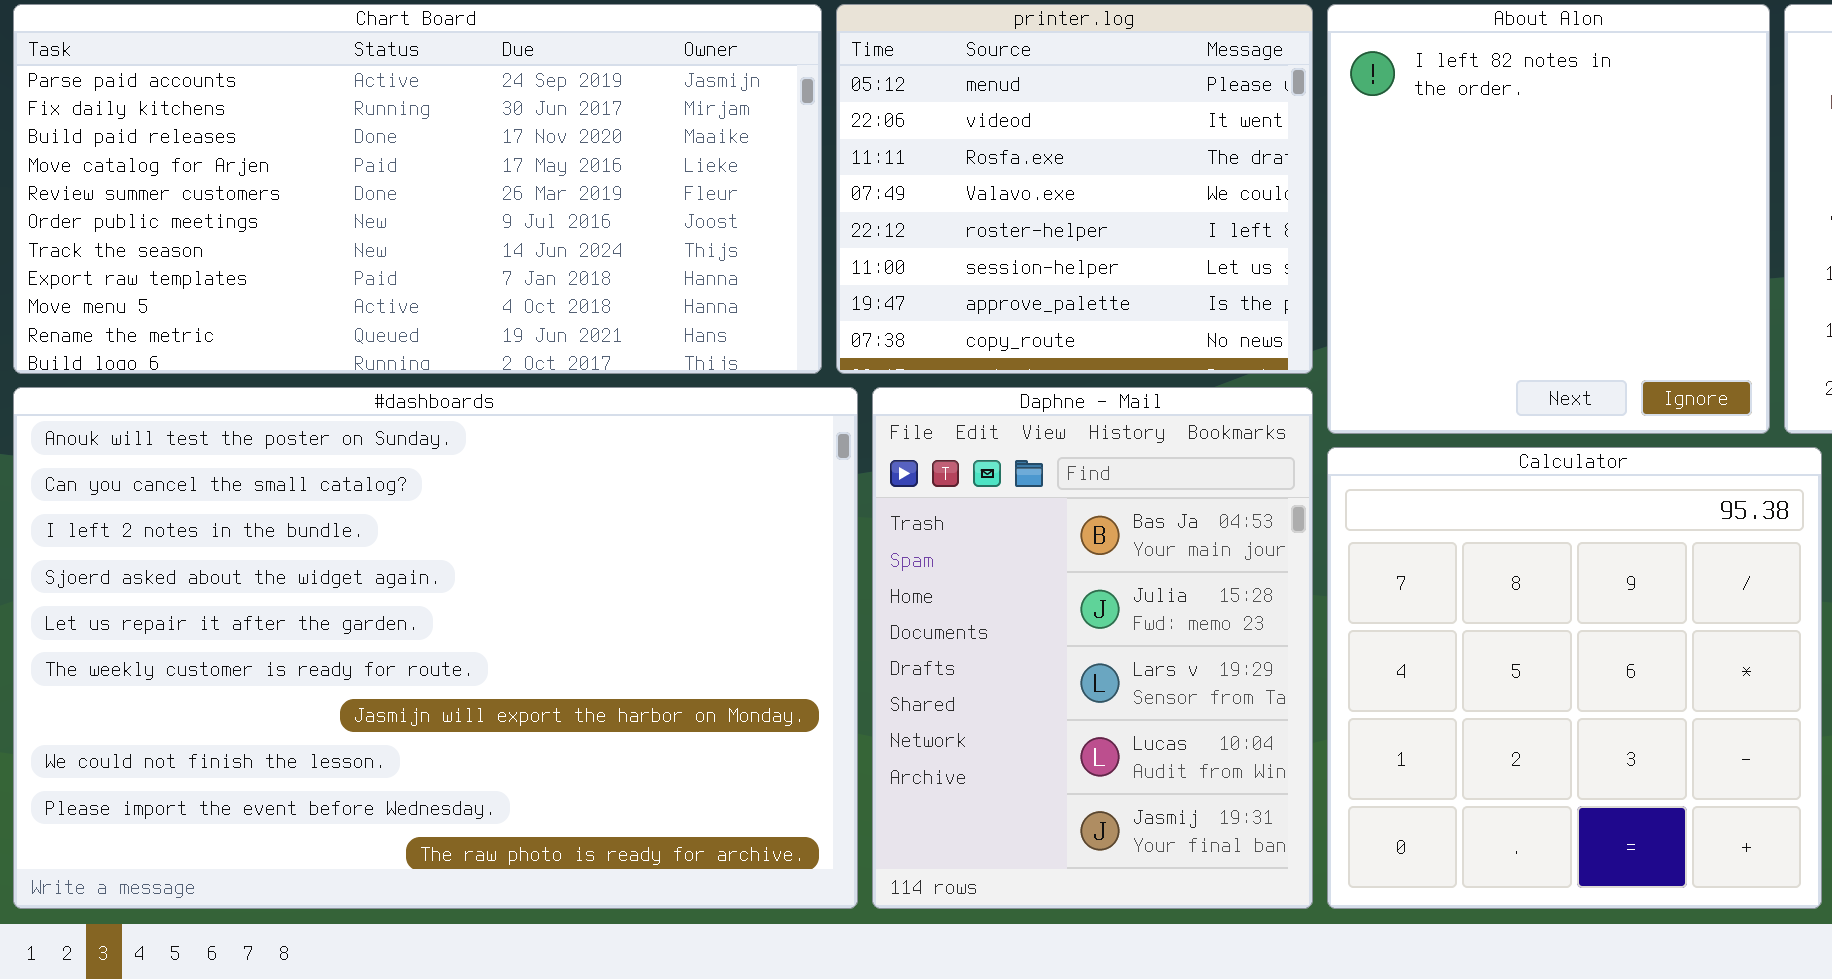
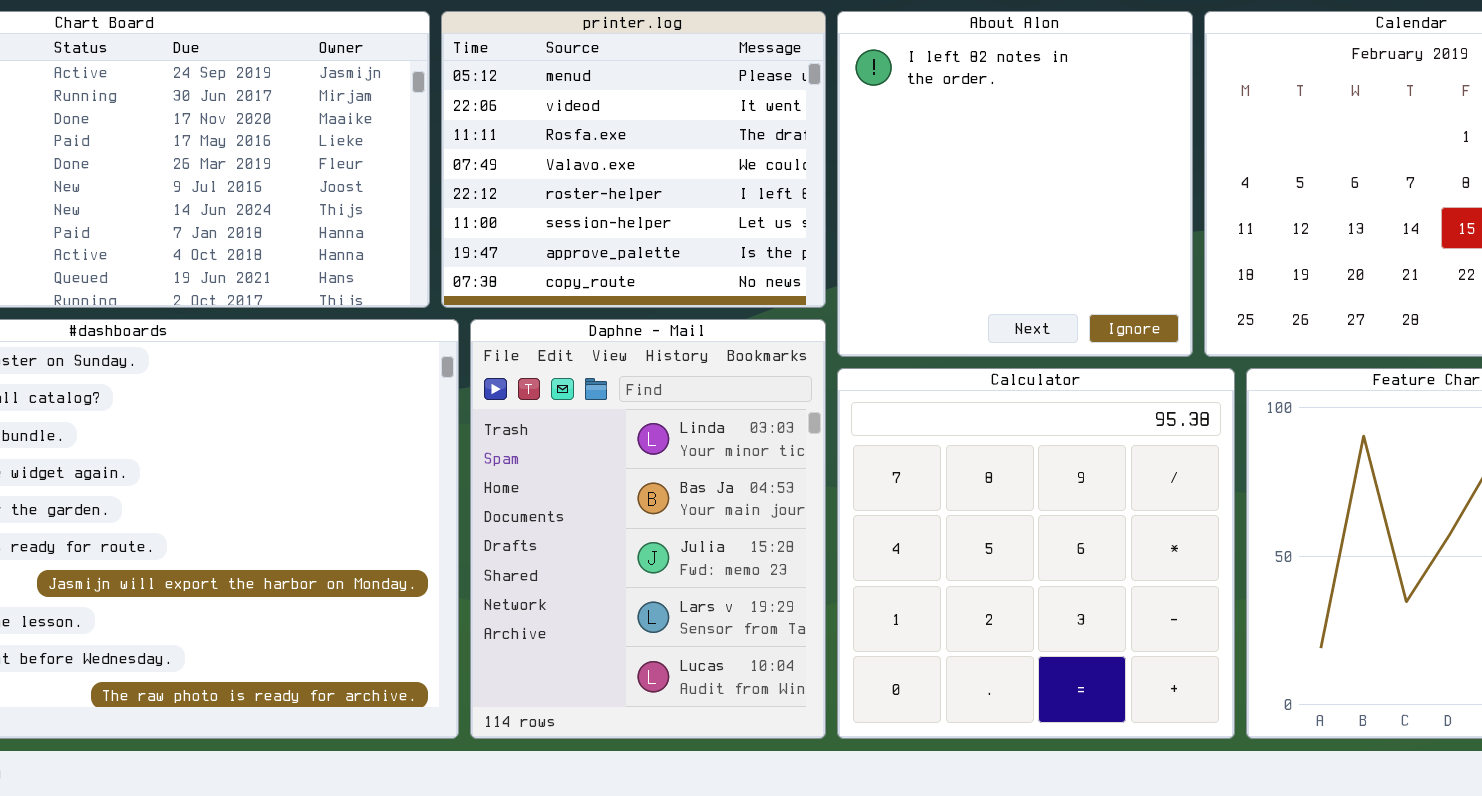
Daphne - Mail: [872,387,1313,909] -> [470,319,826,739], scrolled up 1 row

